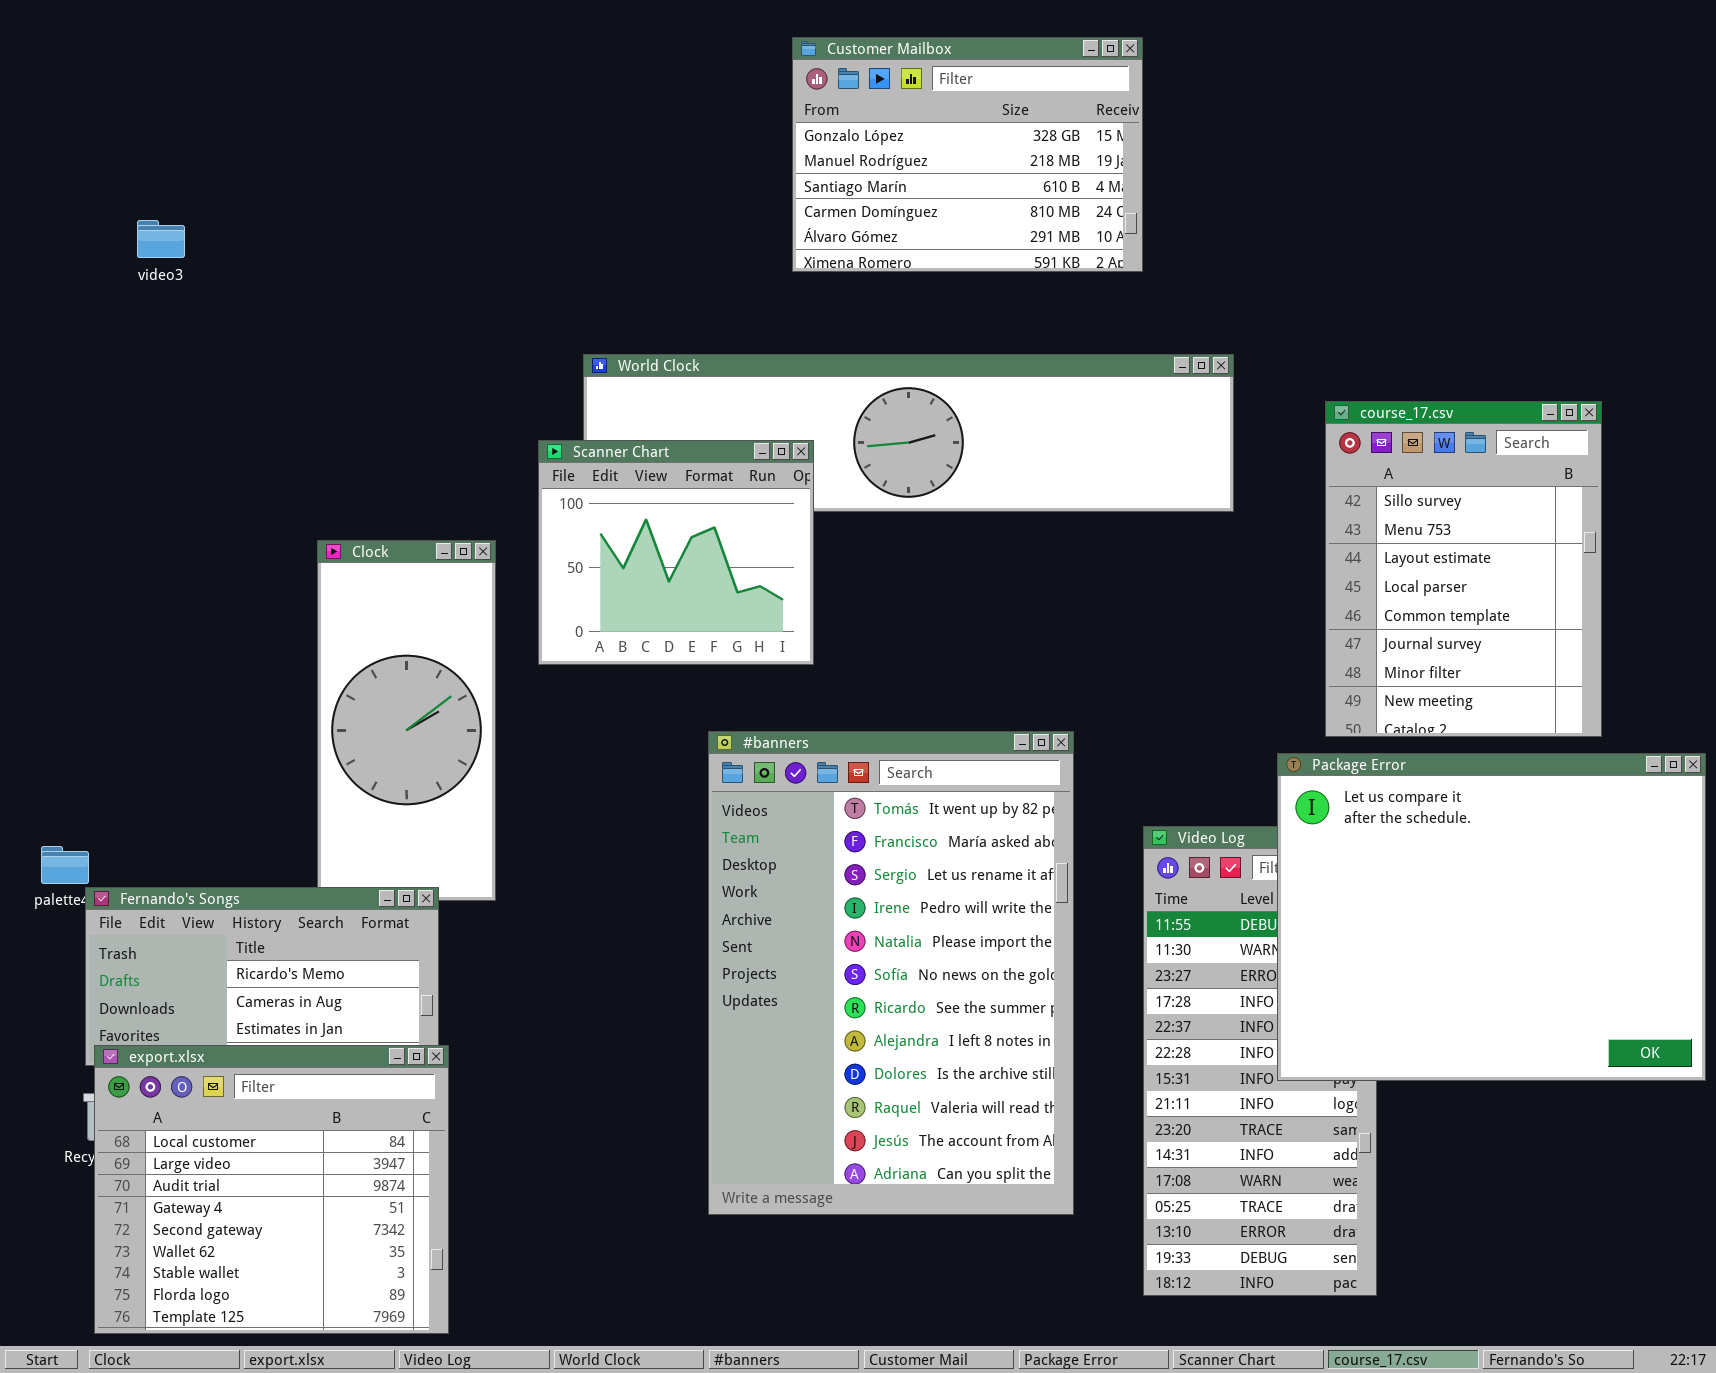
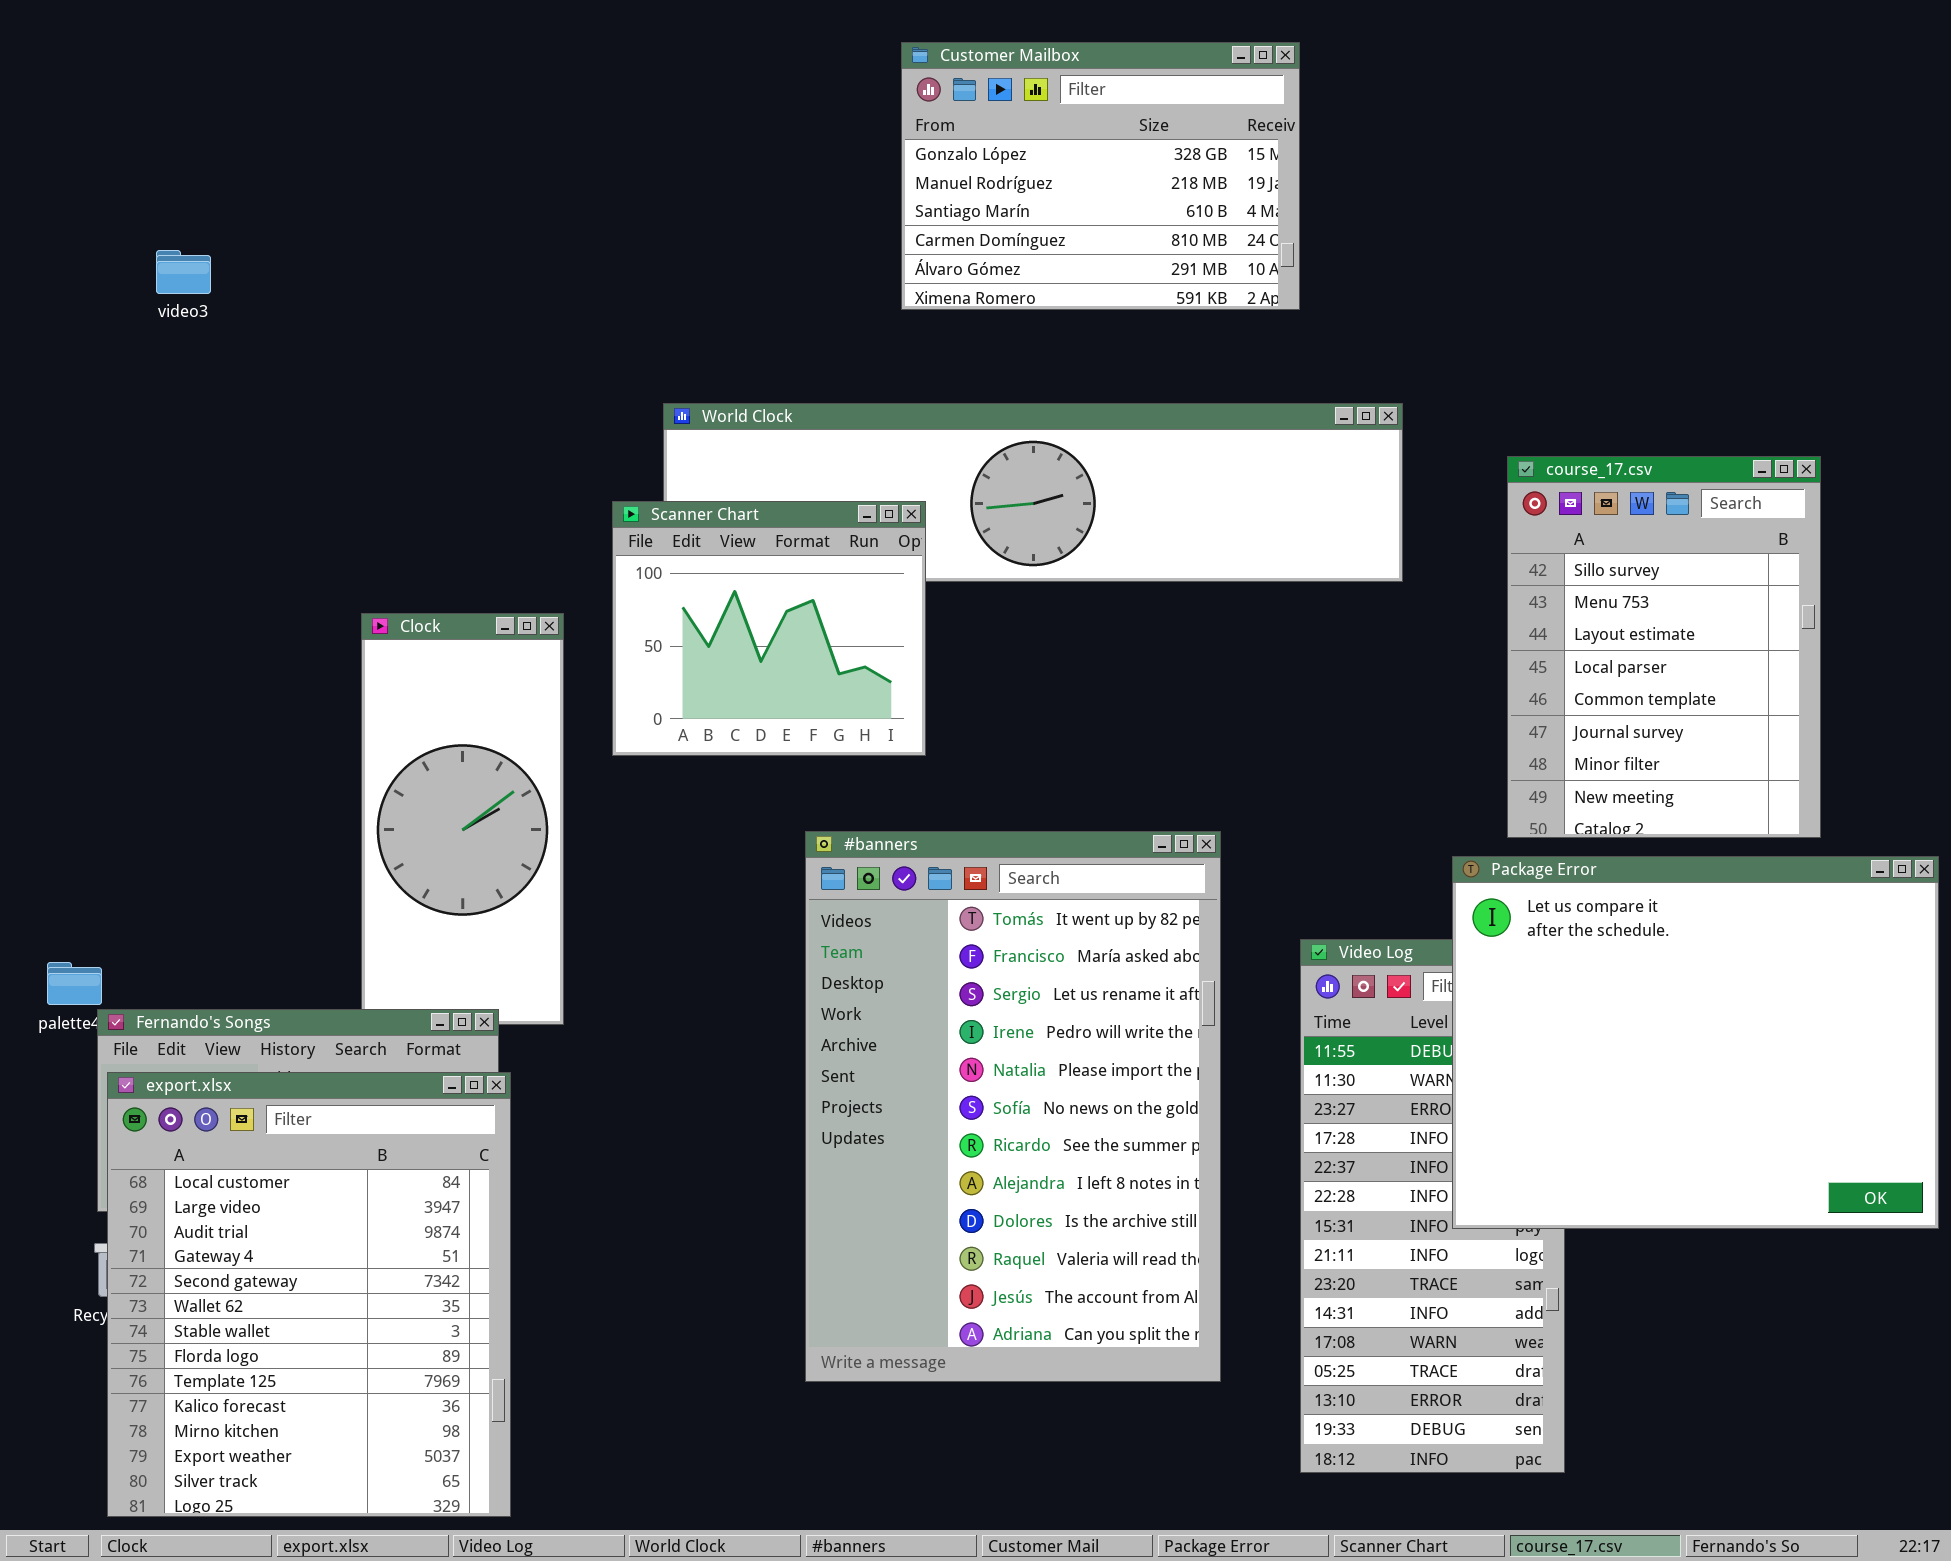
export.xlsx: [94,1045,449,1334] -> [107,1072,511,1517], resized

